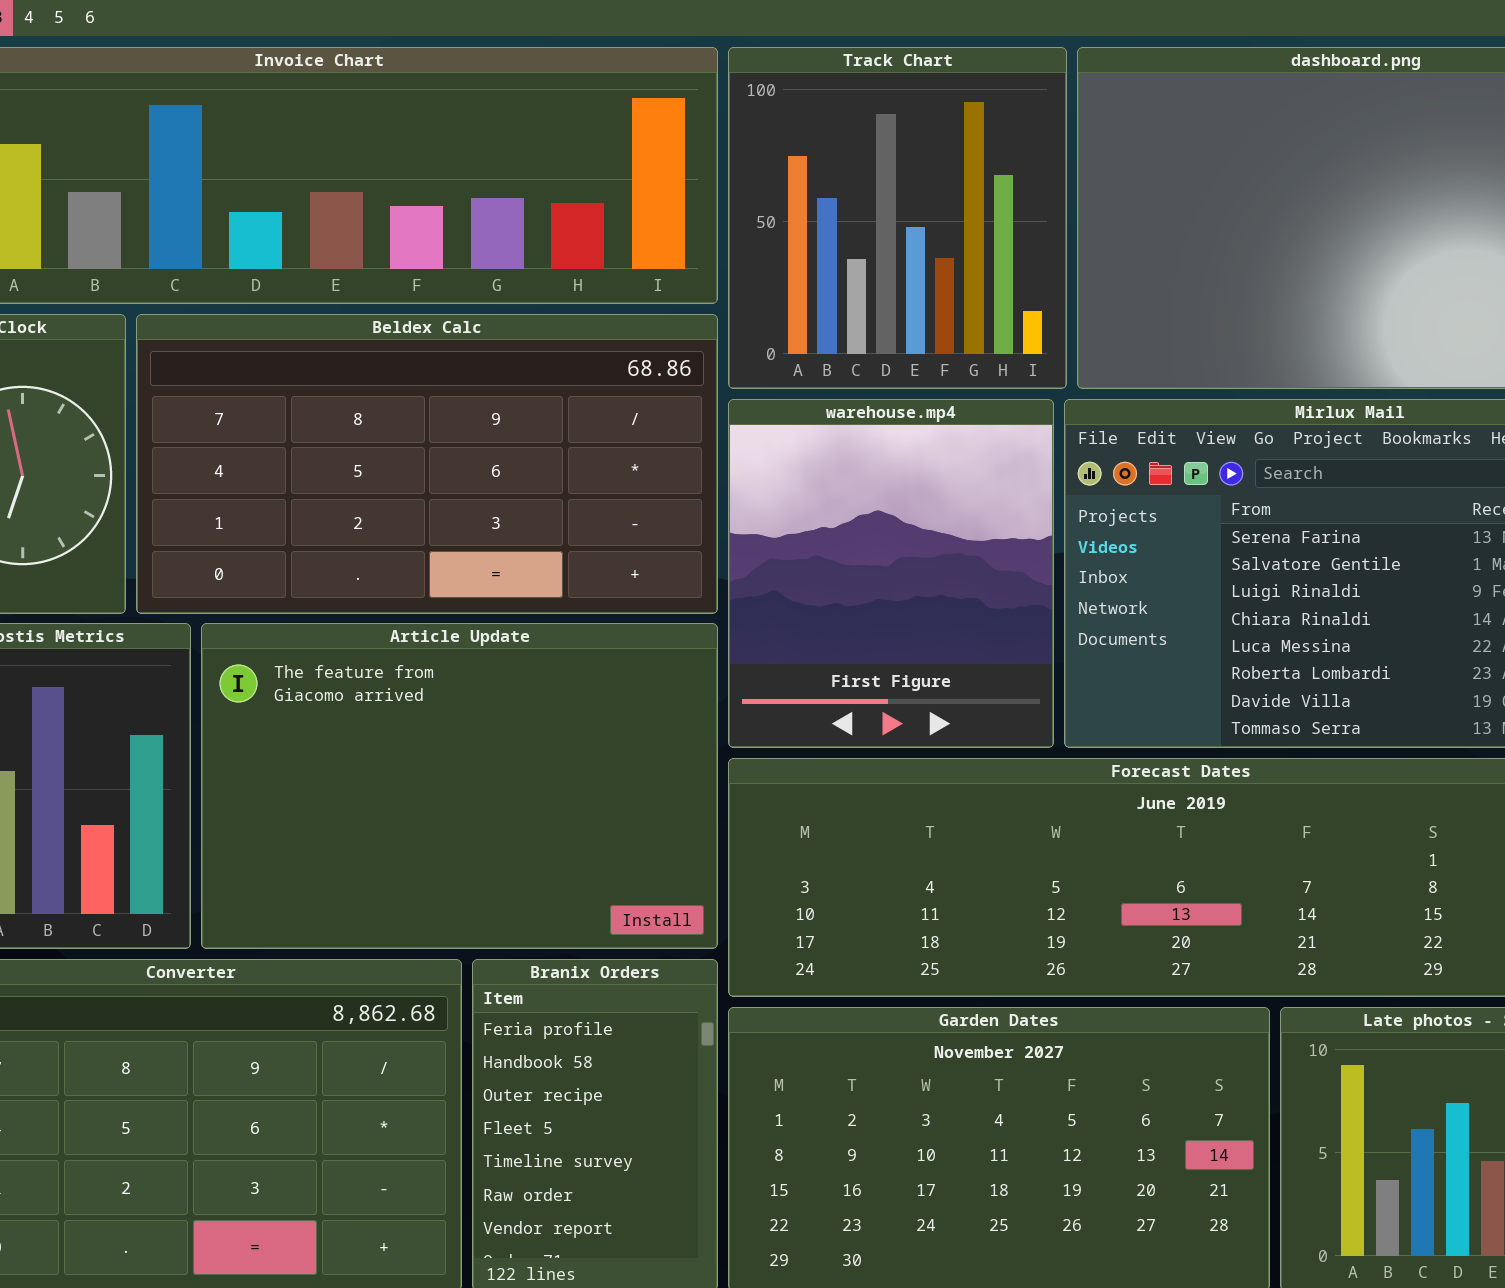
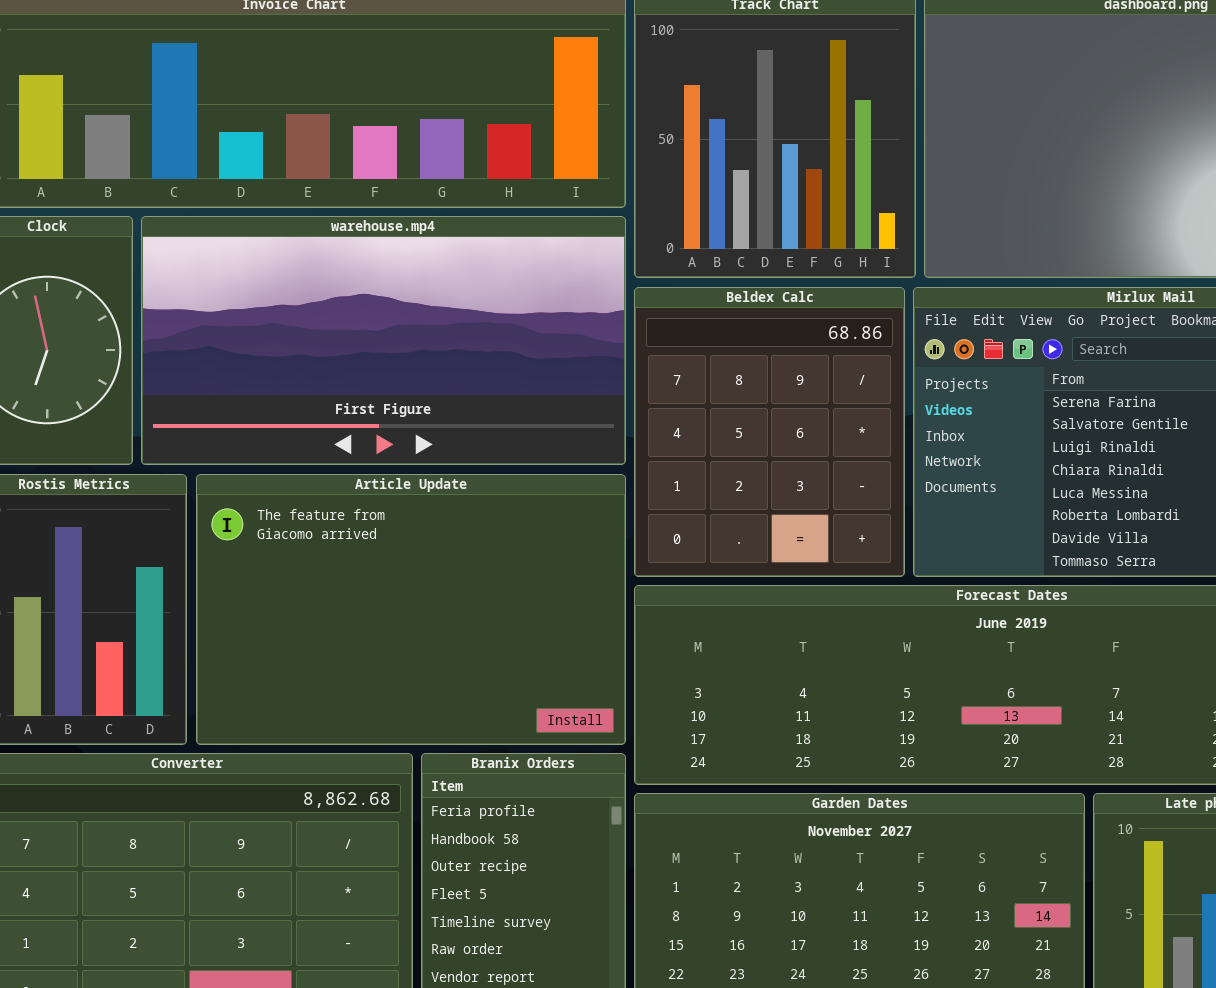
Beldex Calc: [136,314,718,614] -> [634,287,905,577], moved, resized
warehouse.mp4: [728,399,1054,748] -> [141,216,626,465], moved, resized

